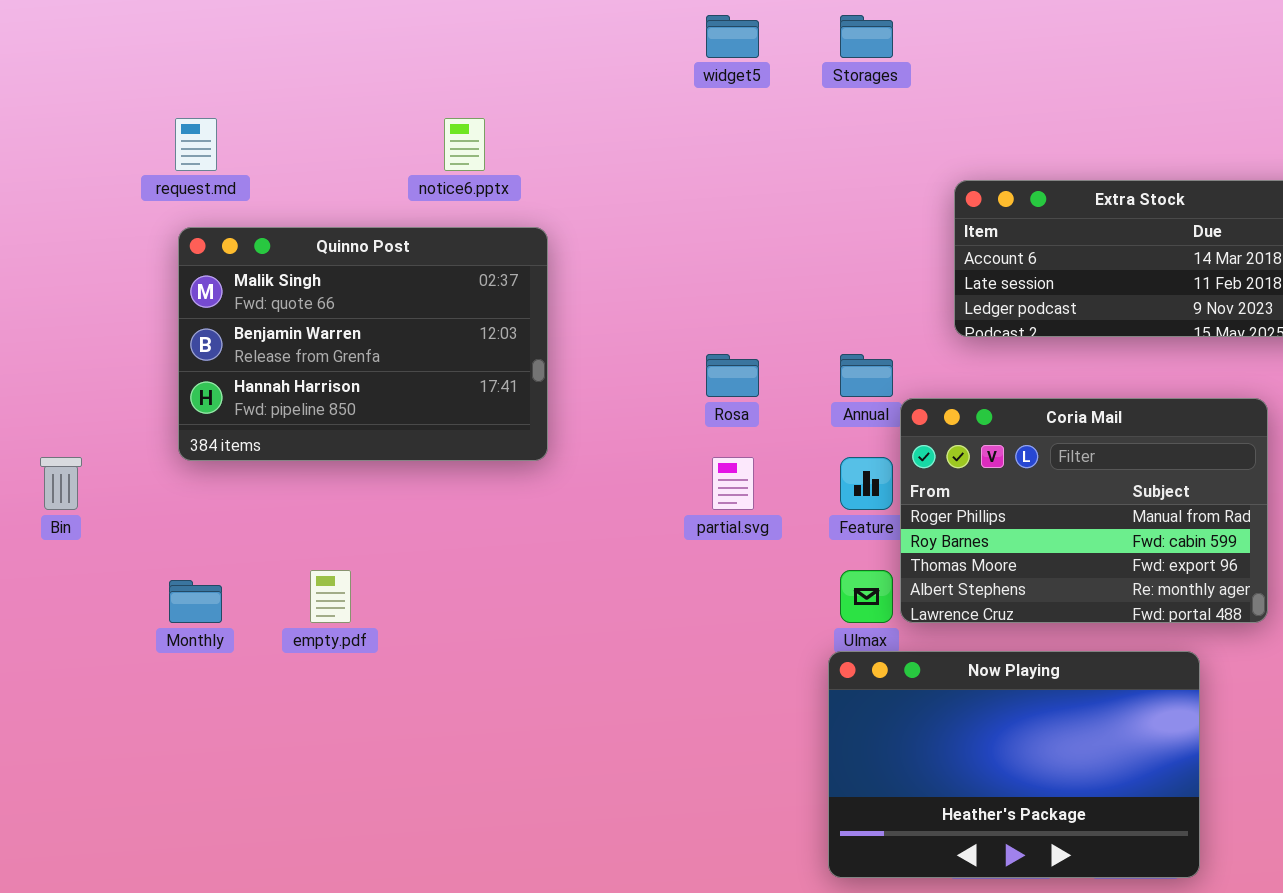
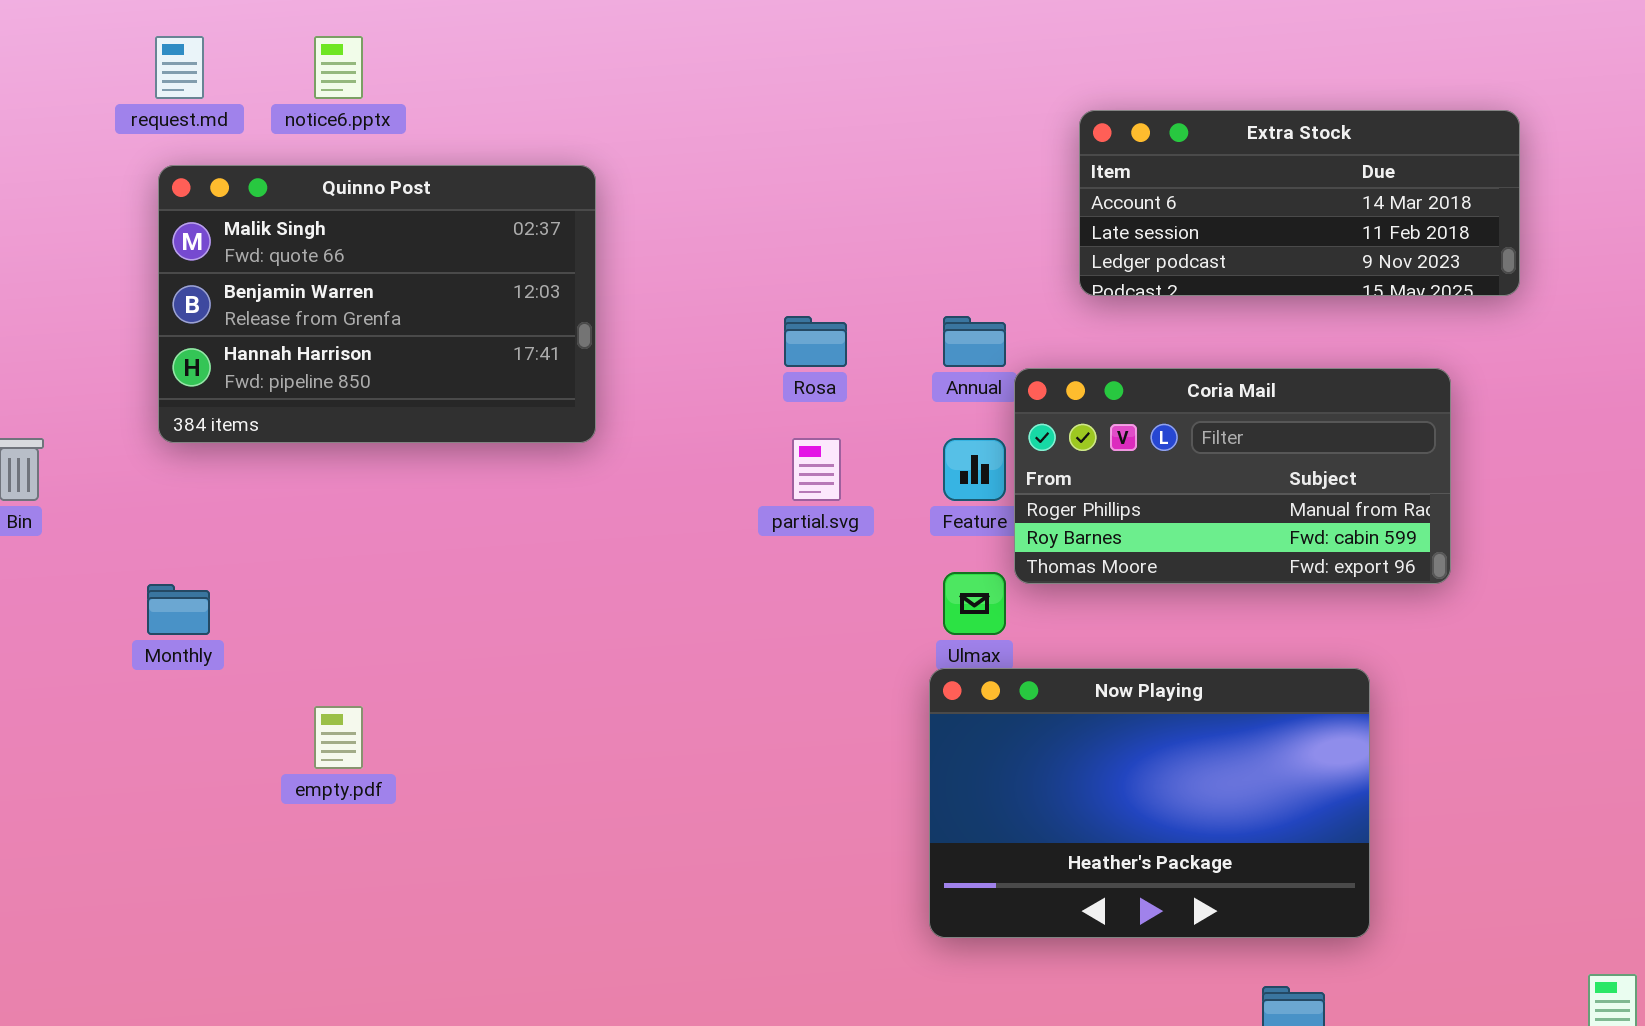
notice6.pptx: [444,118,485,171] -> [314,36,363,99], moved
Coria Mail: [900,398,1268,623] -> [1014,368,1451,584], resized
empty.pdf: [310,570,351,623] -> [314,706,363,769], moved

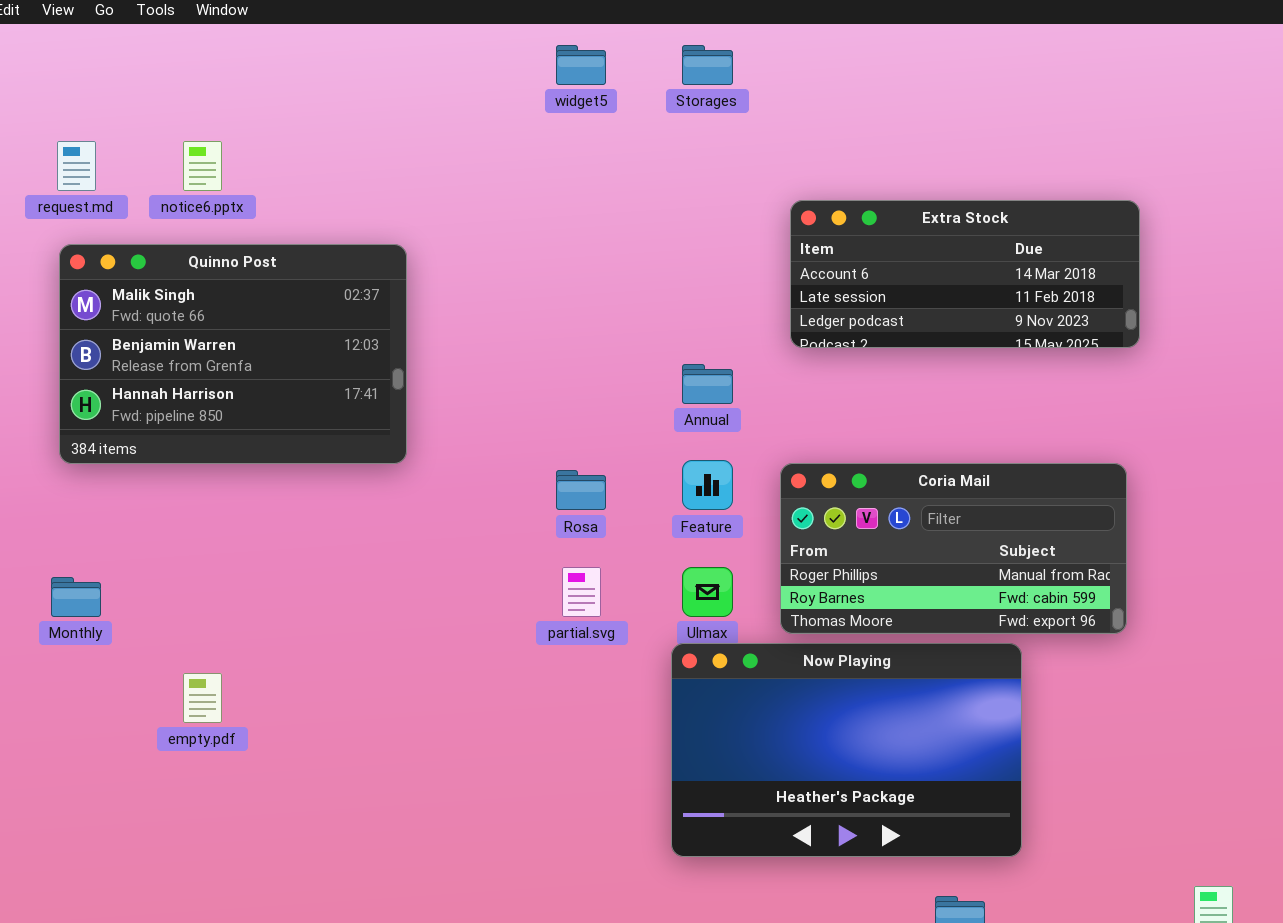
Rosa: [784,316,847,367] -> [556,470,606,510], moved
Coria Mail: [1014,368,1451,584] -> [780,463,1127,634], moved
partial.svg: [792,438,841,501] -> [562,567,601,617], moved

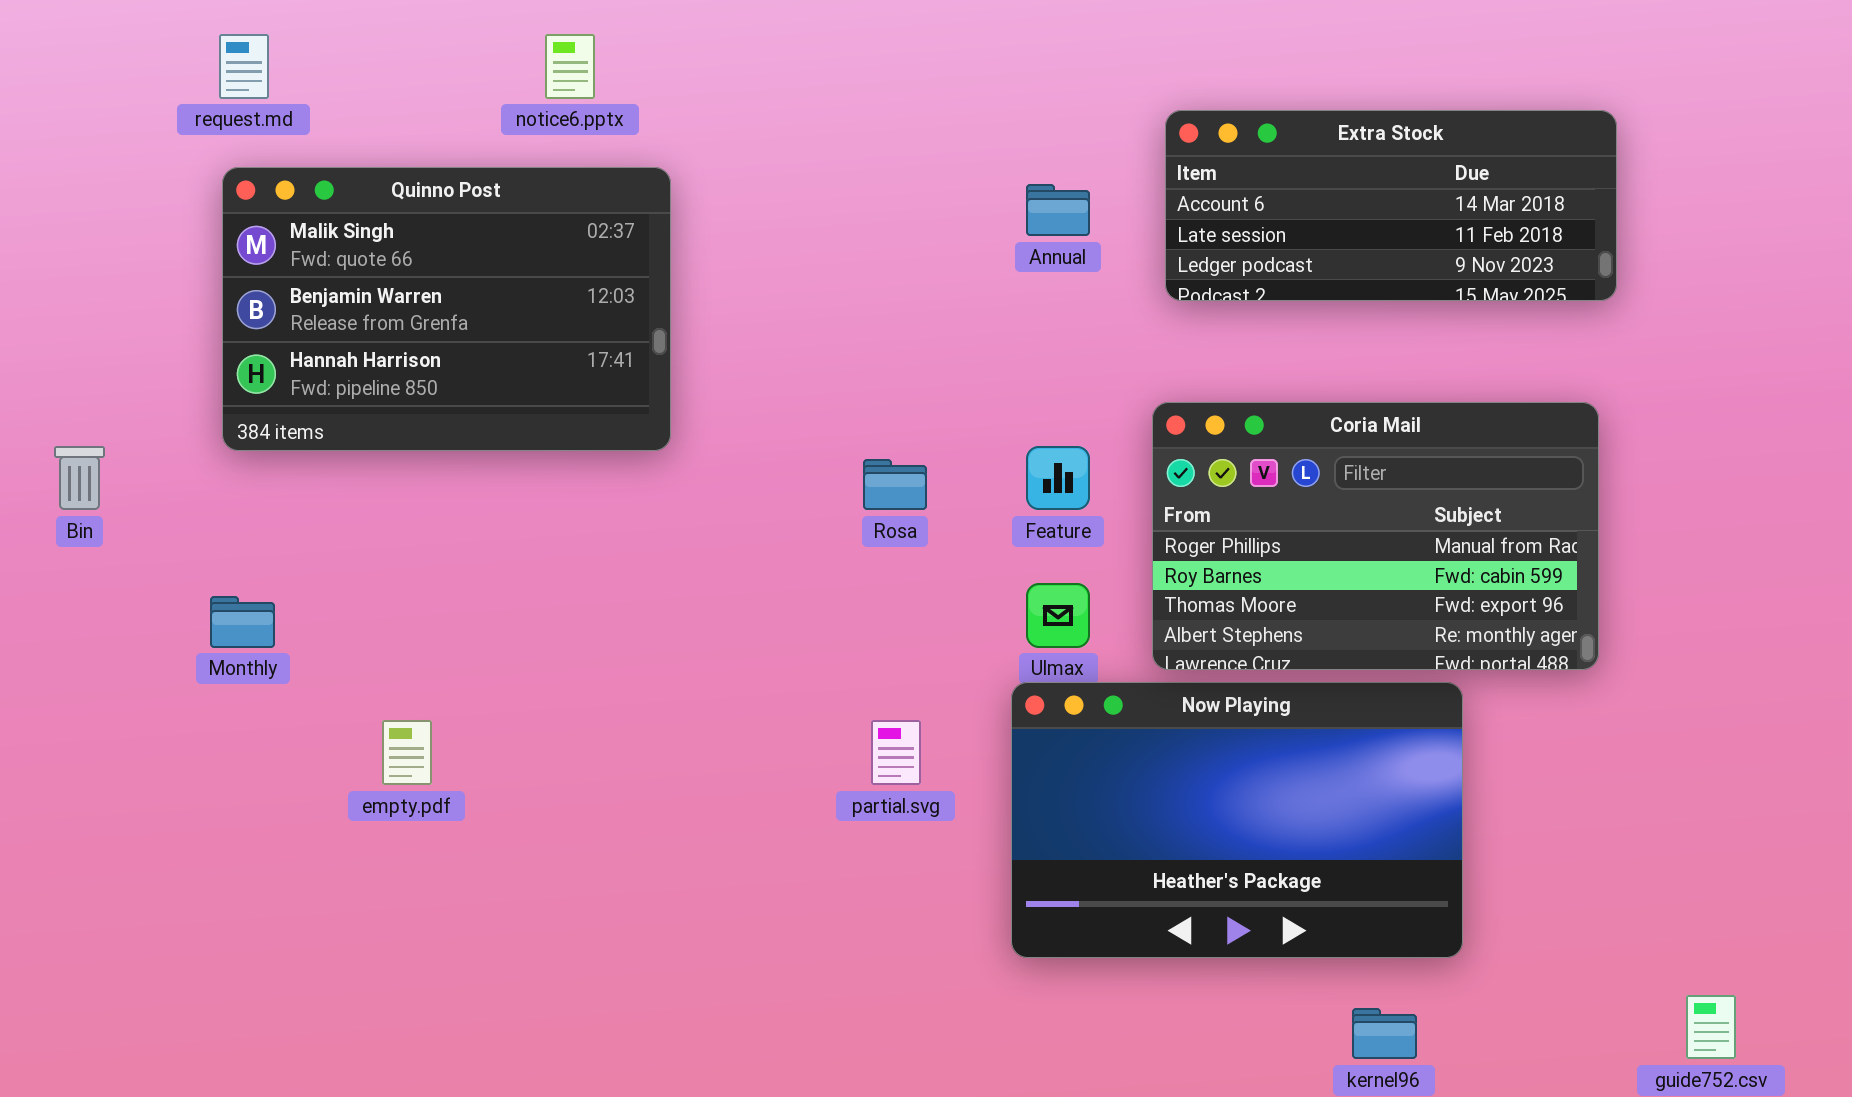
notice6.pptx: [183,141,222,191] -> [545,34,595,99], moved
Annual: [682,364,733,404] -> [1026,184,1090,236], moved
Coria Mail: [780,463,1127,634] -> [1152,402,1599,670], resized
partial.svg: [562,567,601,617] -> [871,720,921,785], moved

